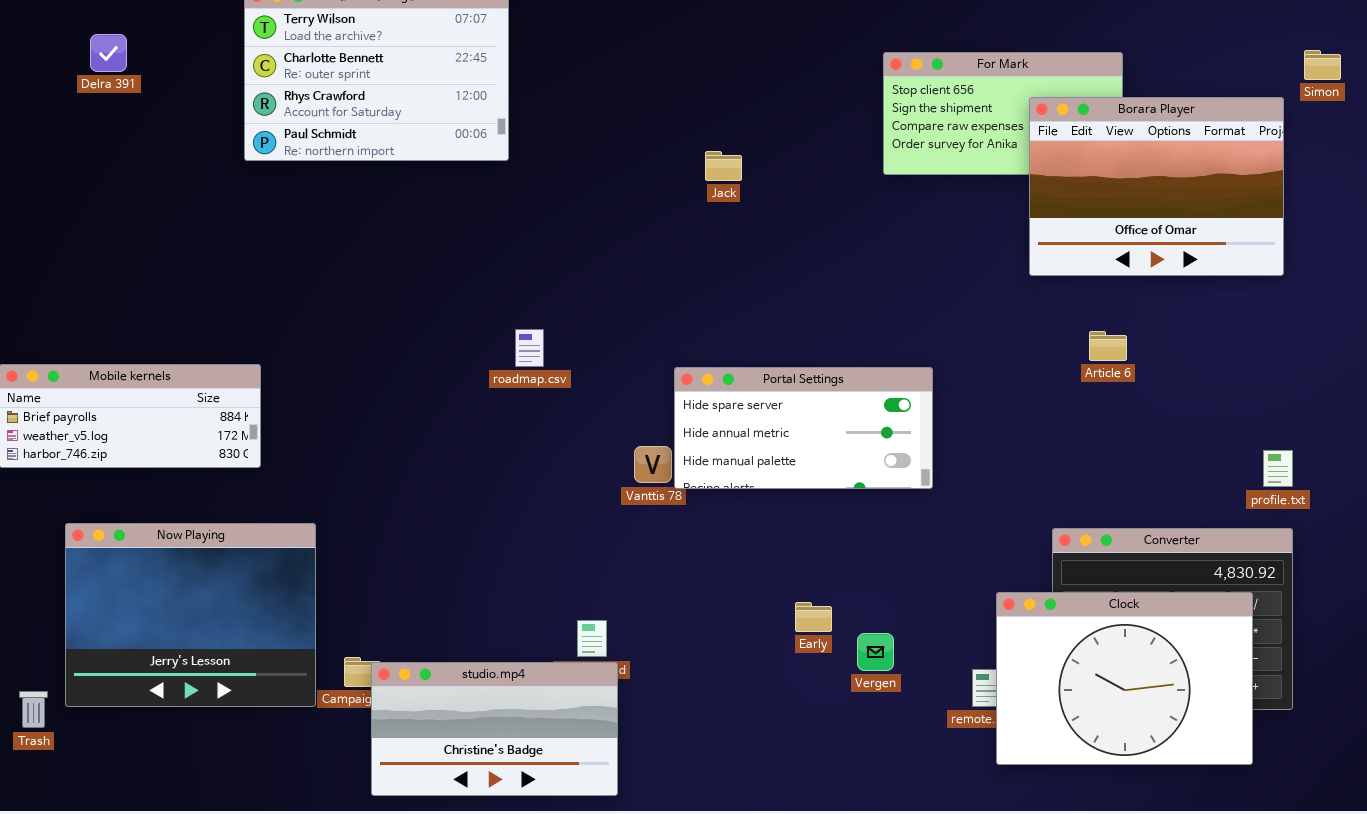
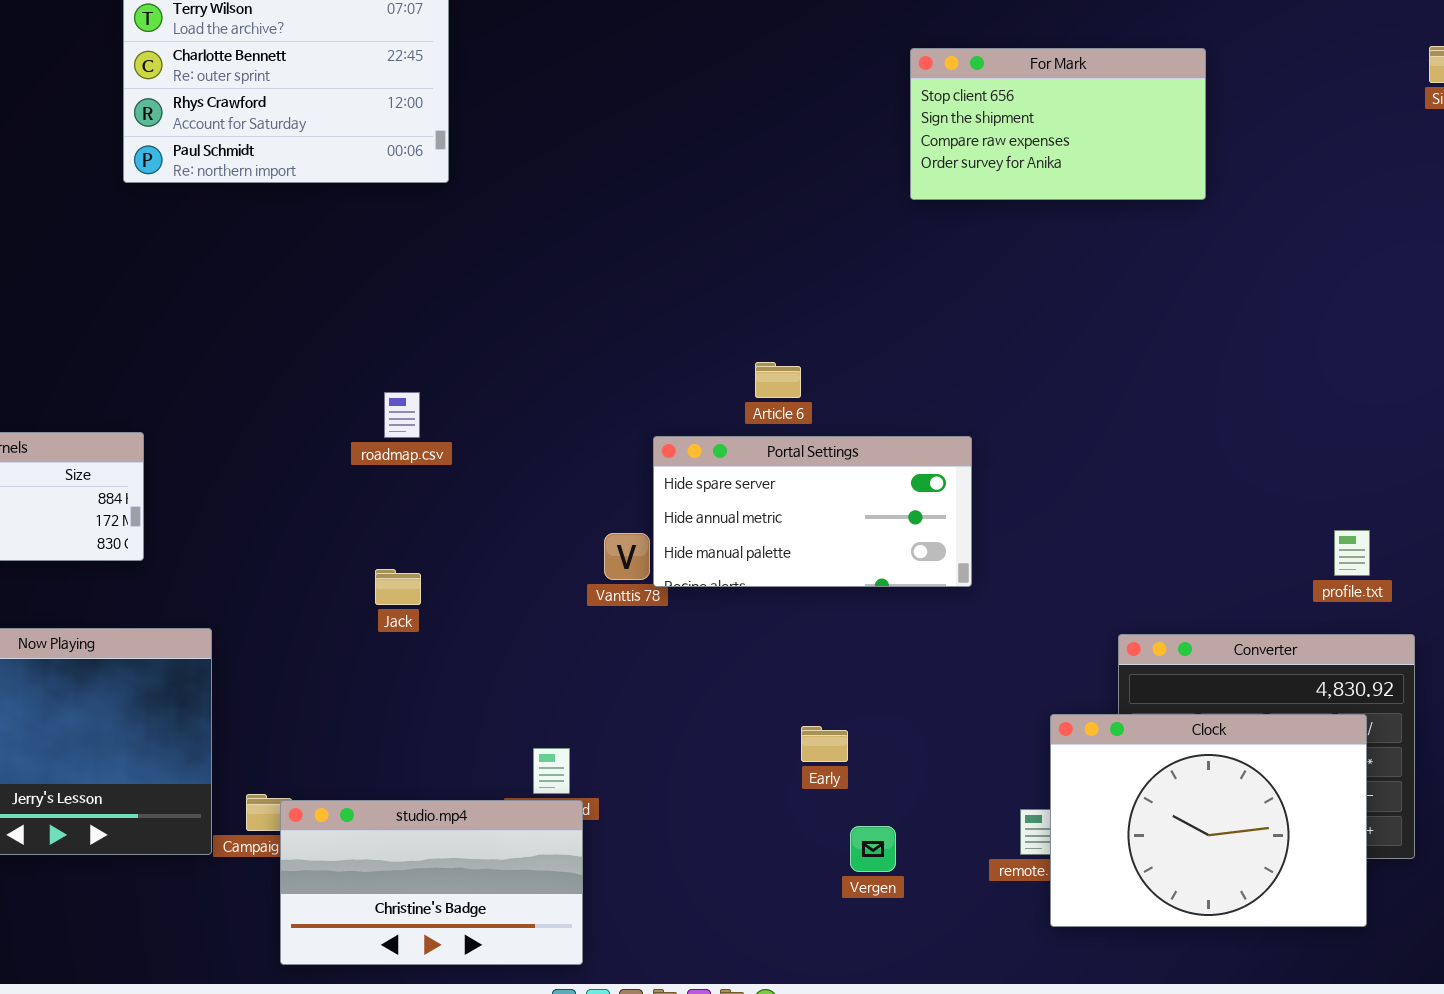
Borara Player: [1029,97,1284,276] -> none, closed
Jack: [705,151,742,181] -> [375,569,421,605], moved
roadmap.csv: [515,329,544,367] -> [384,392,420,438], moved
Article 6: [1089,331,1127,361] -> [755,362,801,398], moved
profile.txt: [1263,450,1293,487] -> [1334,530,1370,576], moved
Vergen: [857,633,894,671] -> [850,826,896,872], moved

